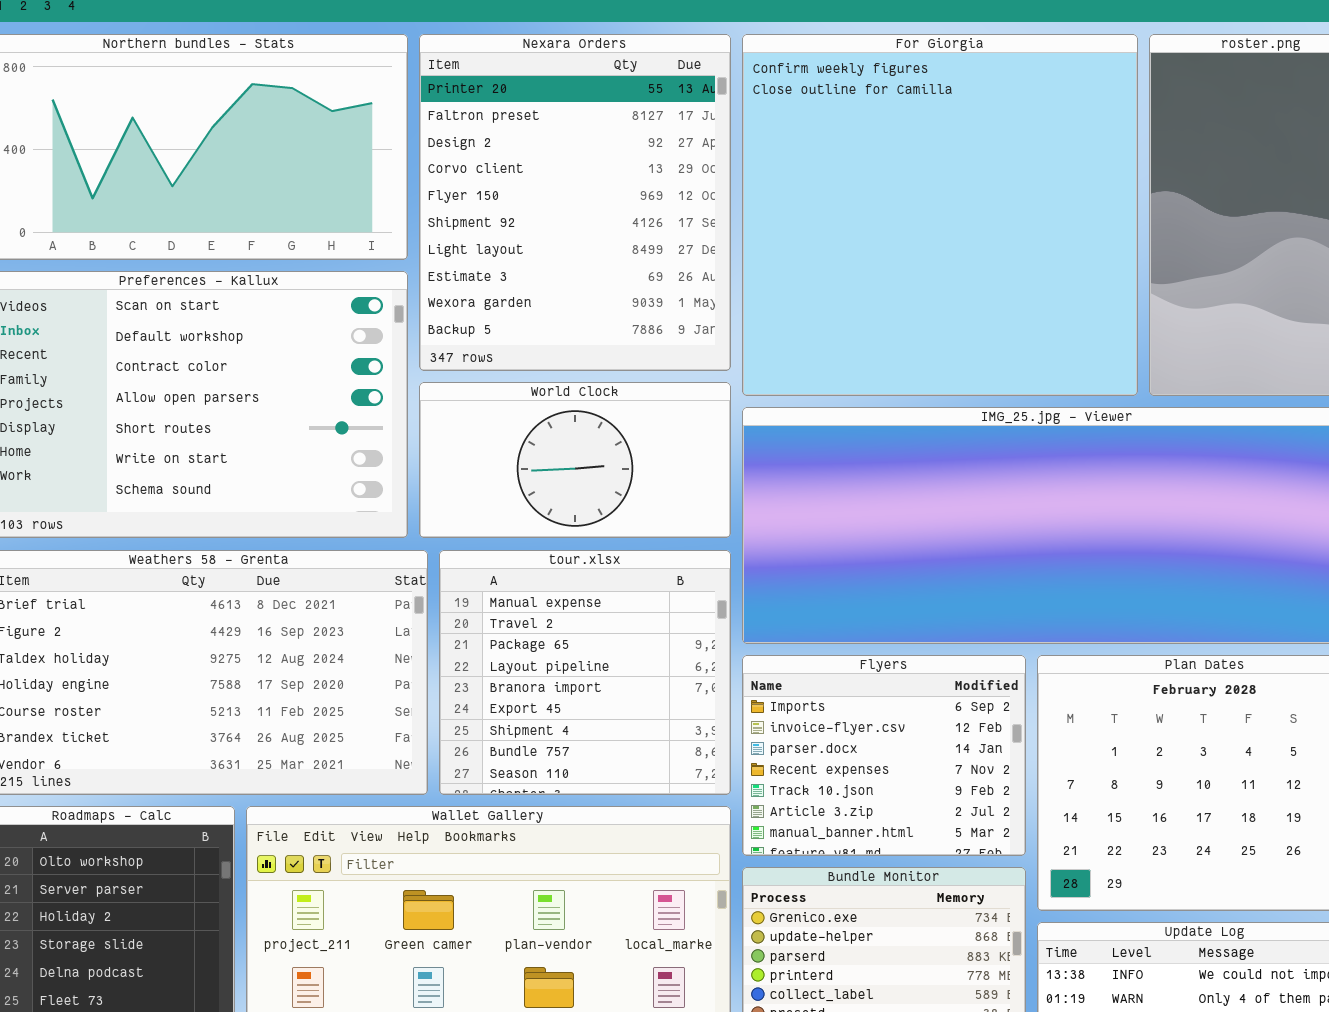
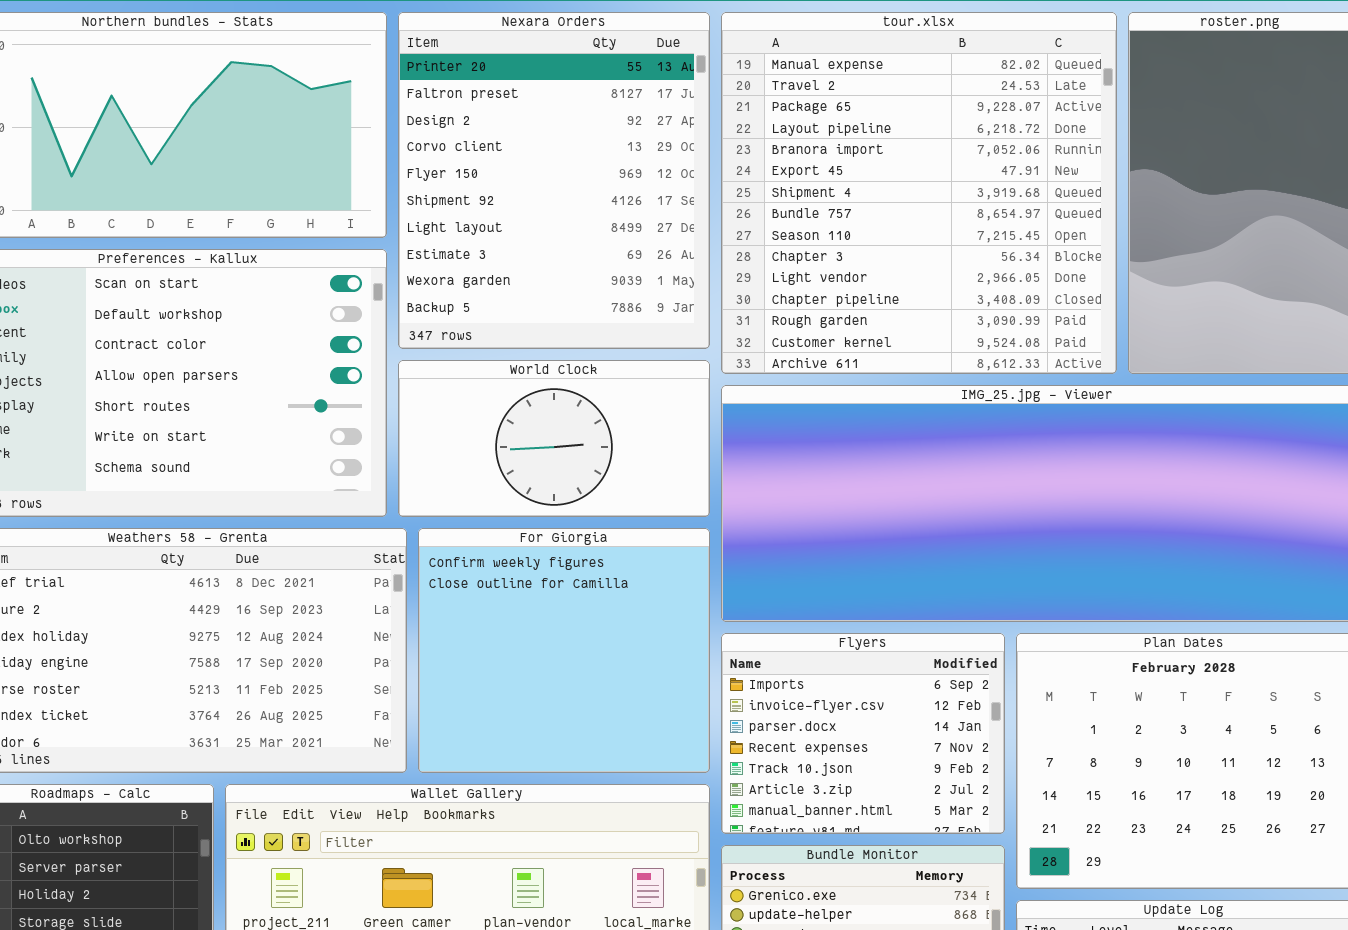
For Giorgia: [742,34,1138,396] -> [418,528,710,773], moved, resized
tour.xlsx: [439,550,731,795] -> [721,12,1117,374], moved, resized

